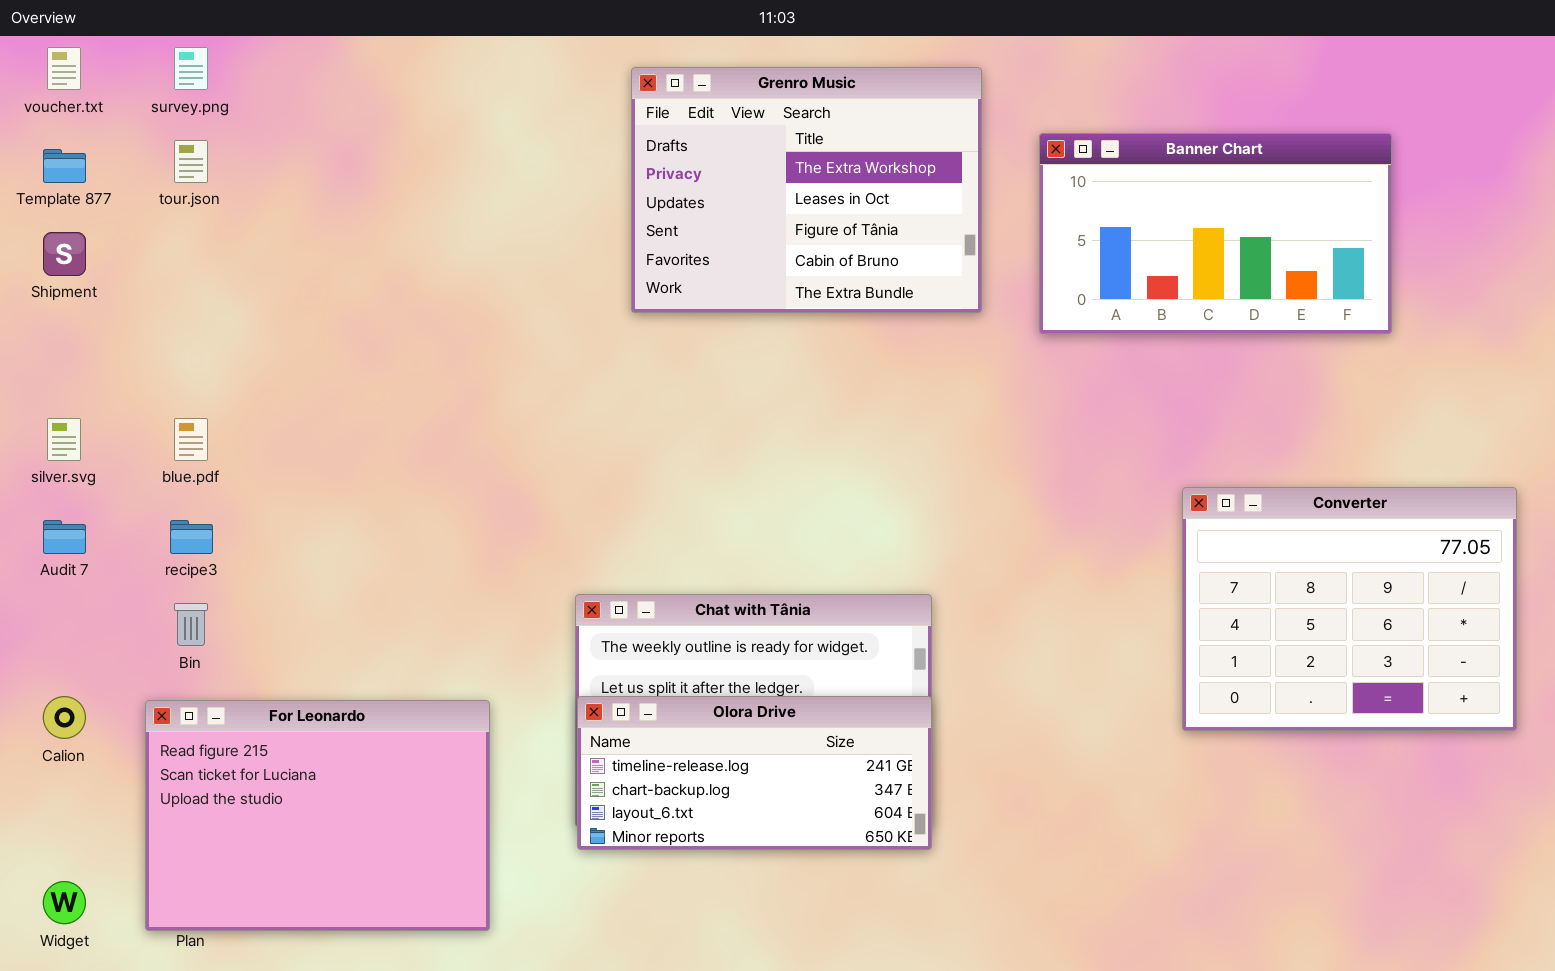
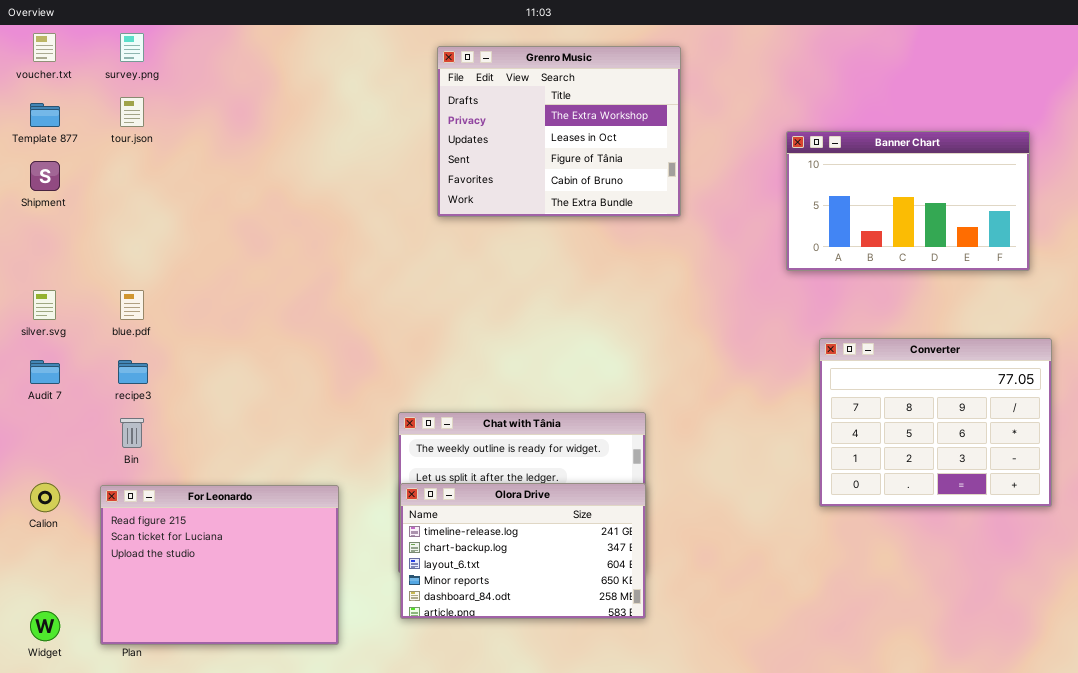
Banner Chart: [1039,133,1392,334] -> [786,131,1030,271], moved
Olora Drive: [577,696,932,850] -> [400,483,646,619], resized

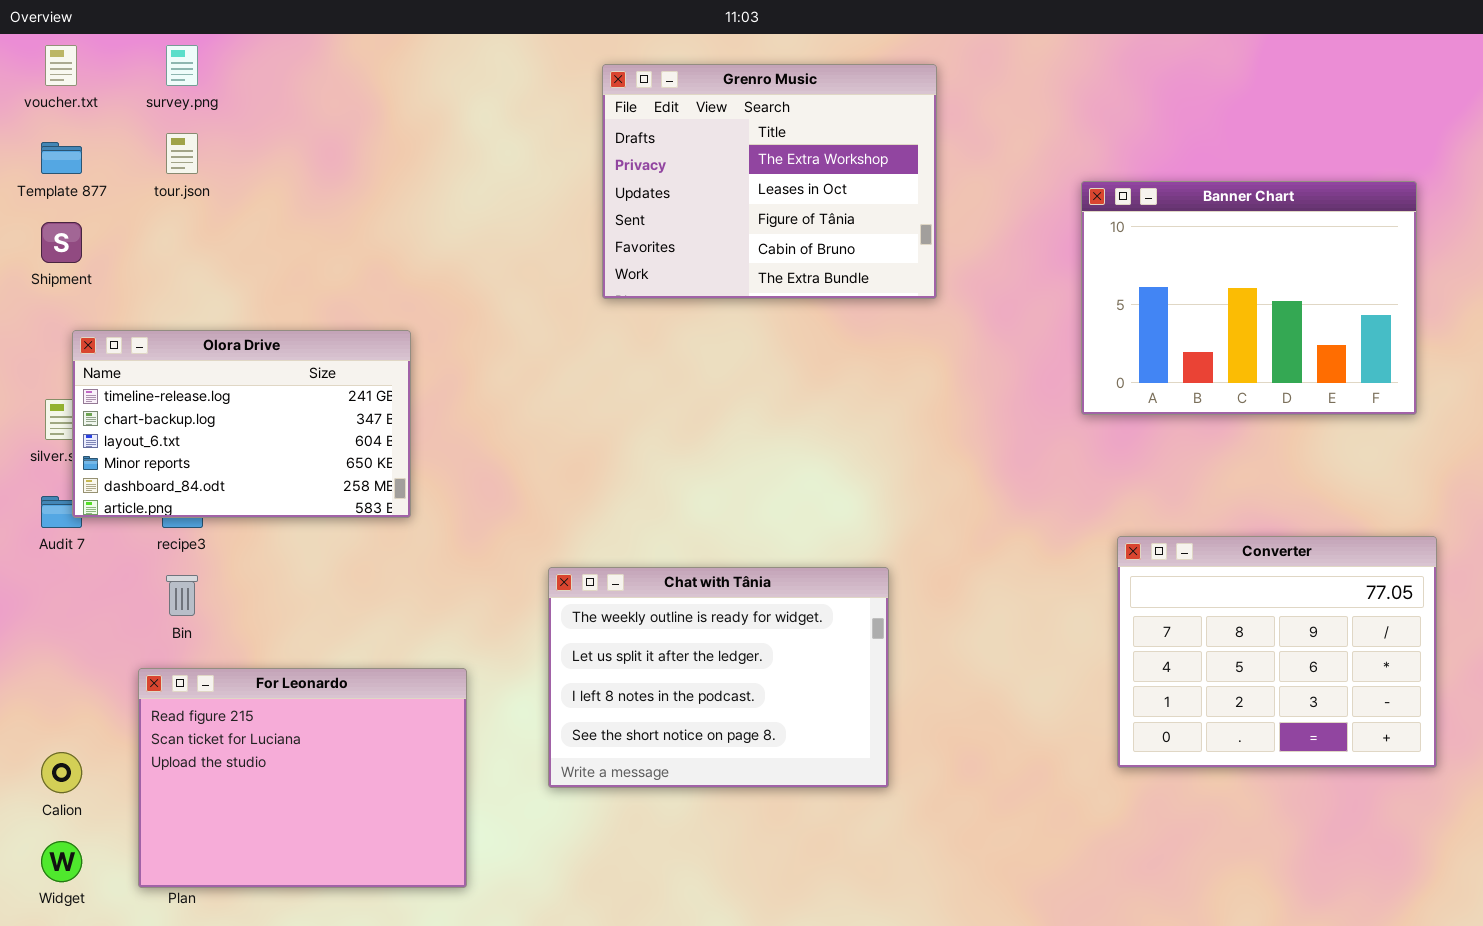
Banner Chart: [786,131,1030,271] -> [1081,181,1417,415], resized
Converter: [819,338,1052,507] -> [1117,536,1437,768], moved
Calion: [30,483,60,512] -> [41,752,82,793], moved
Olora Drive: [400,483,646,619] -> [72,330,411,518], moved

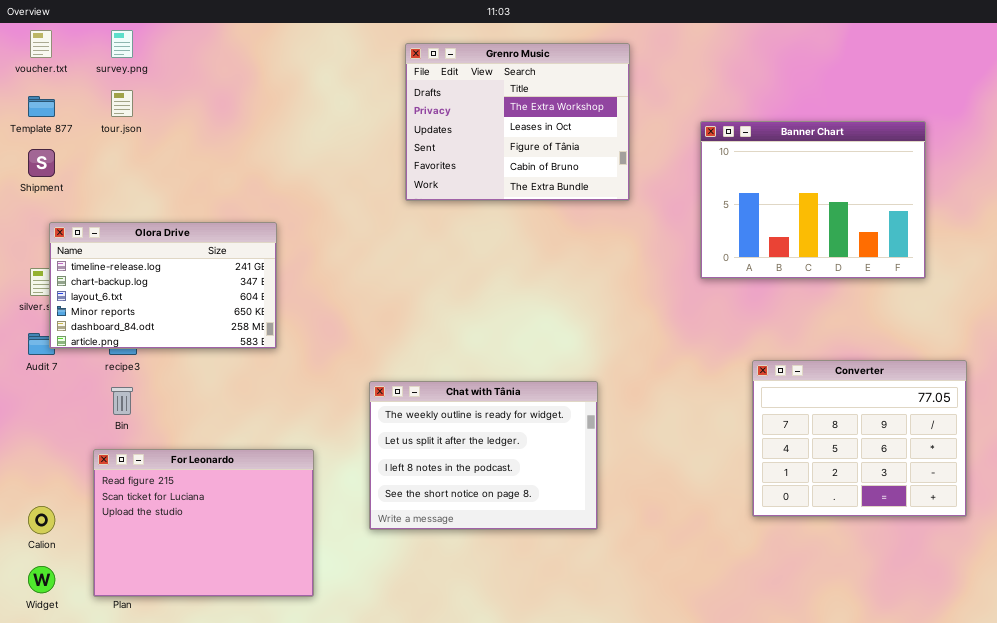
Banner Chart: [1081,181,1417,415] -> [700,121,926,279], moved

